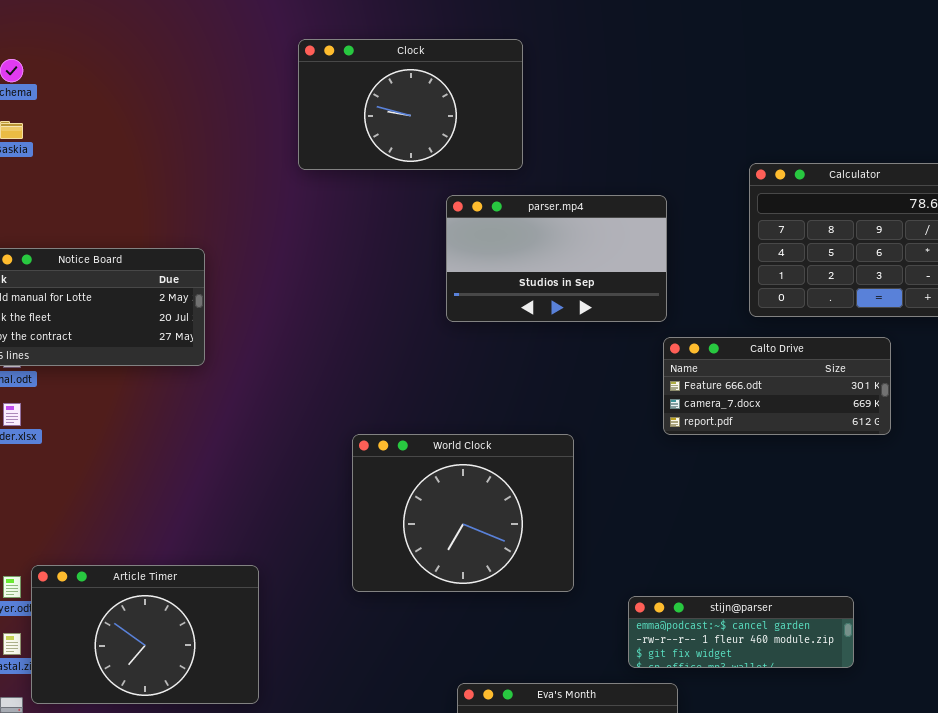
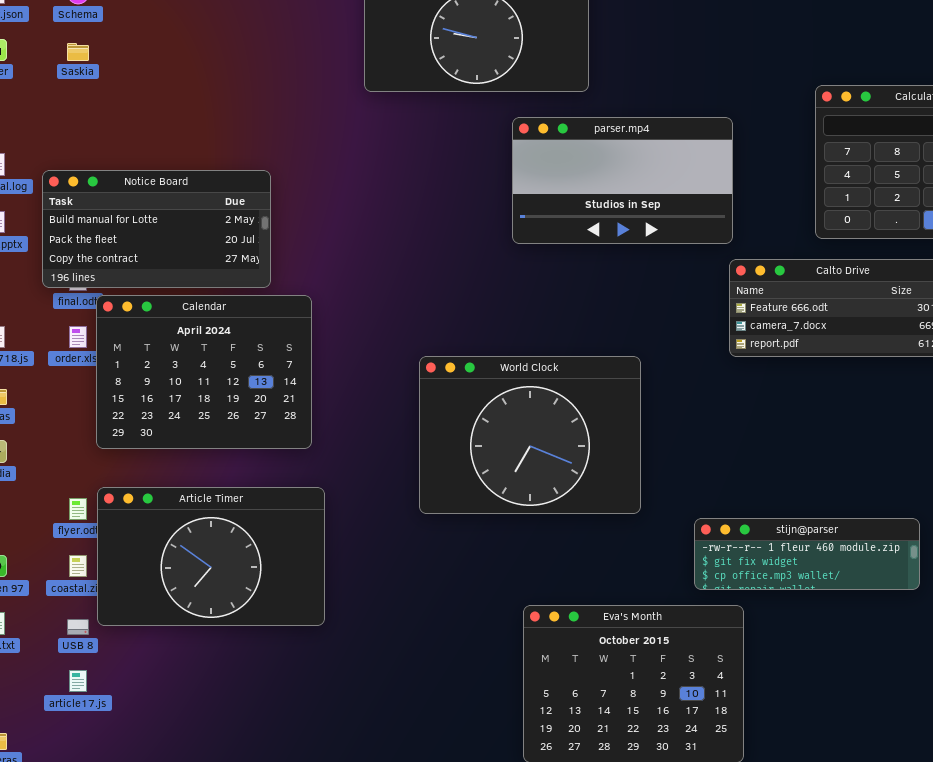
Calendar: none -> [96,295,312,449], opened
stijn@parser: [628,596,854,668] -> [694,518,920,590], scrolled down 1 row

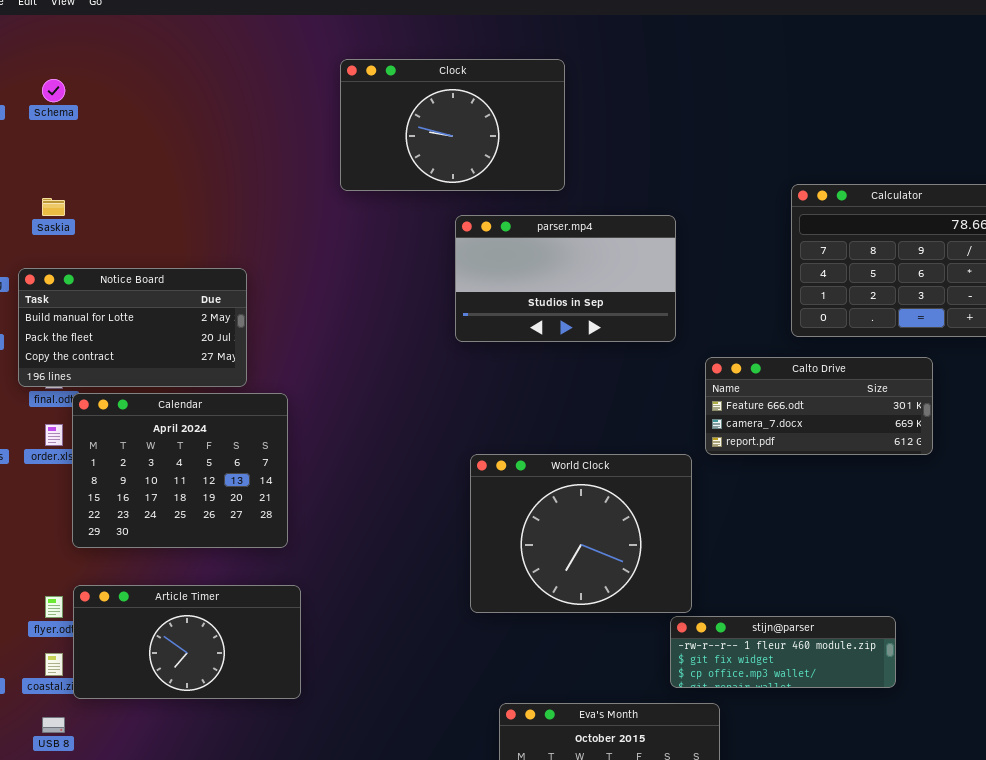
Saskia: [67,43,89,61] -> [42,198,65,216], moved
parser.mp4: [512,117,733,244] -> [455,215,676,342], moved
World Clock: [419,356,641,514] -> [470,454,692,613], moved
Article Timer: [97,487,325,626] -> [73,585,301,699], resized

